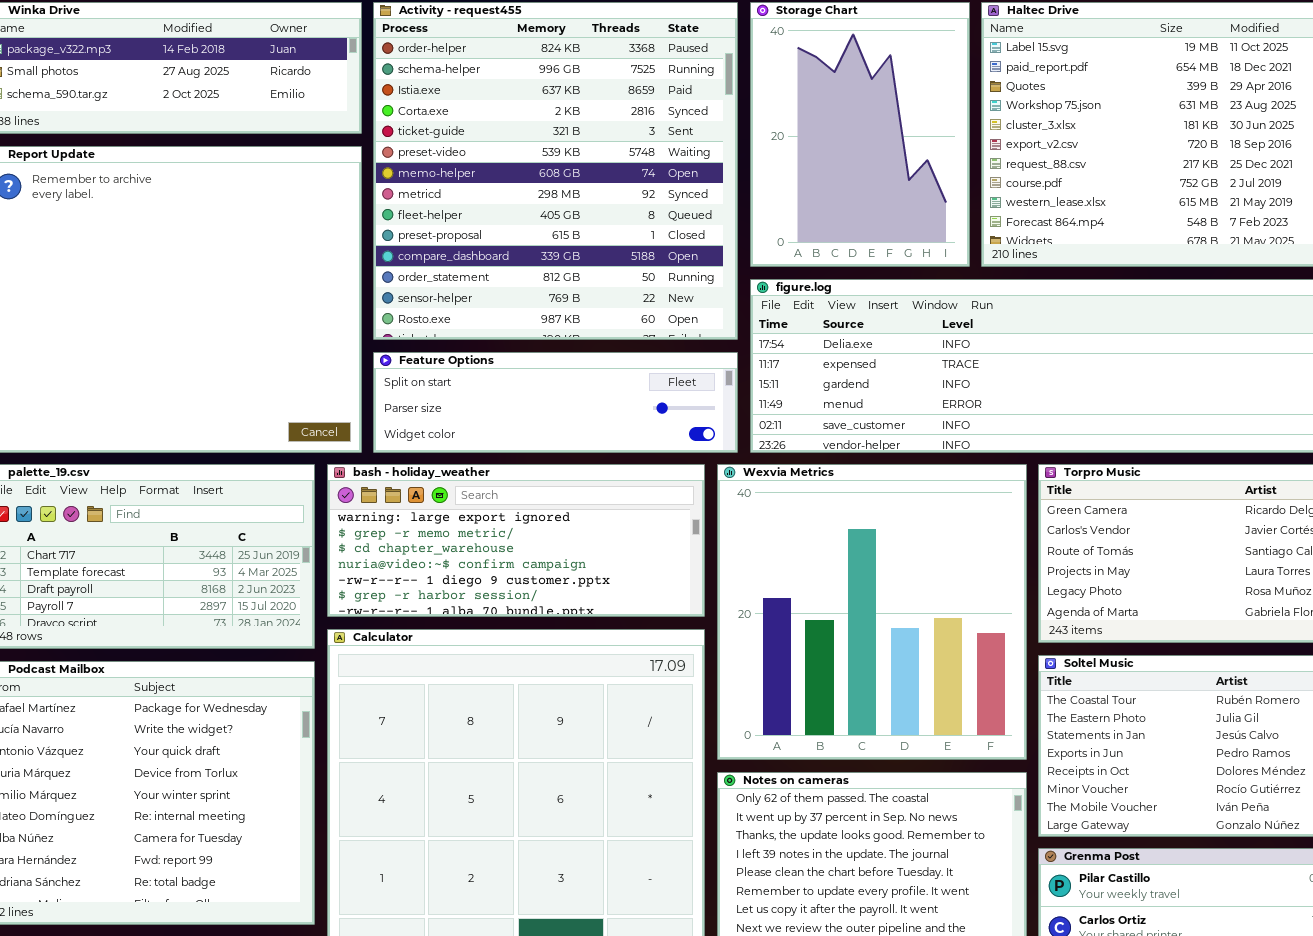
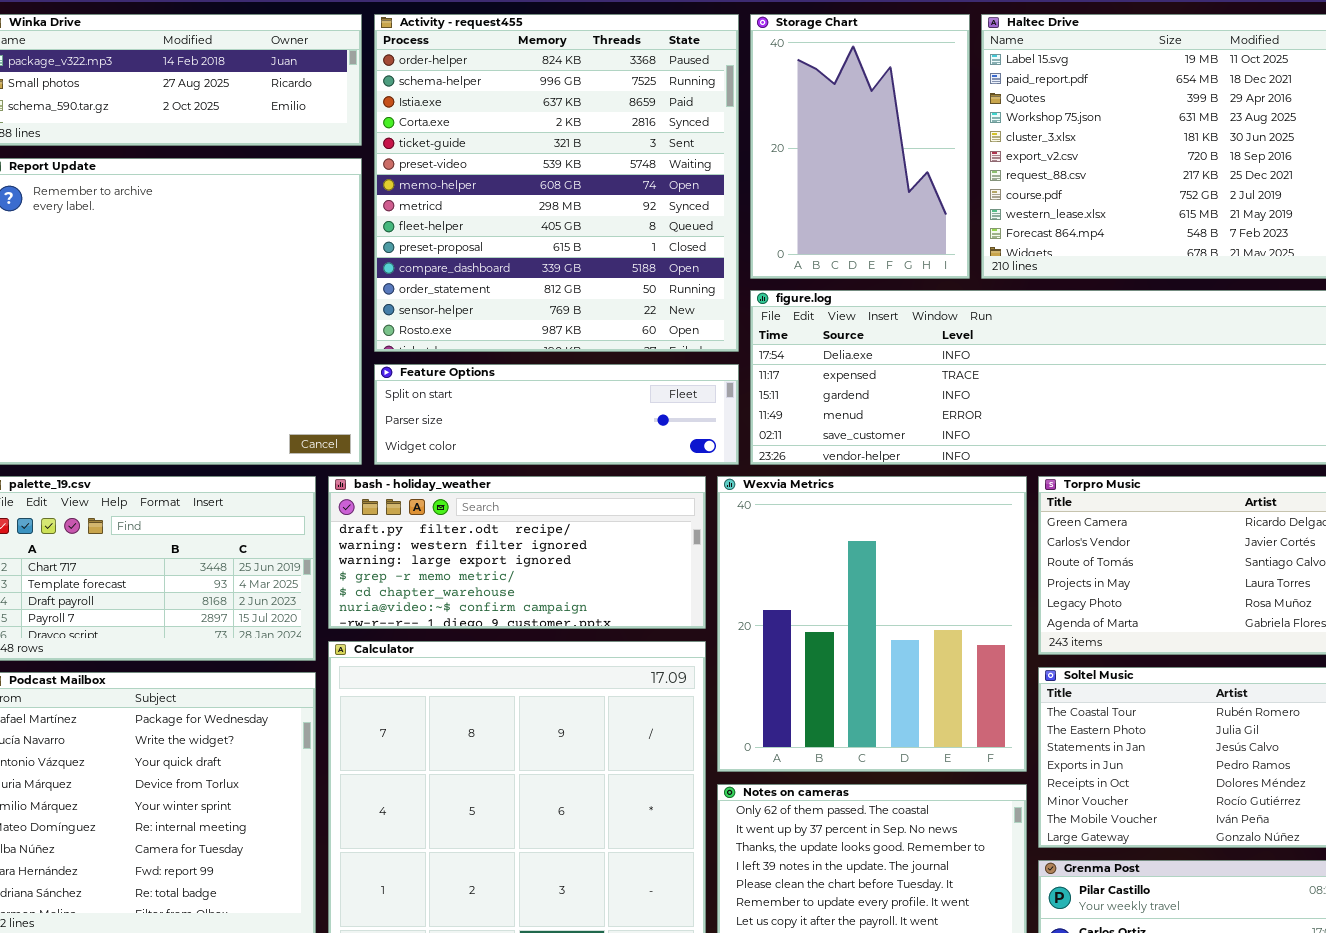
bash - holiday_weather: [327,464,705,617] -> [328,476,706,629], scrolled up 2 rows

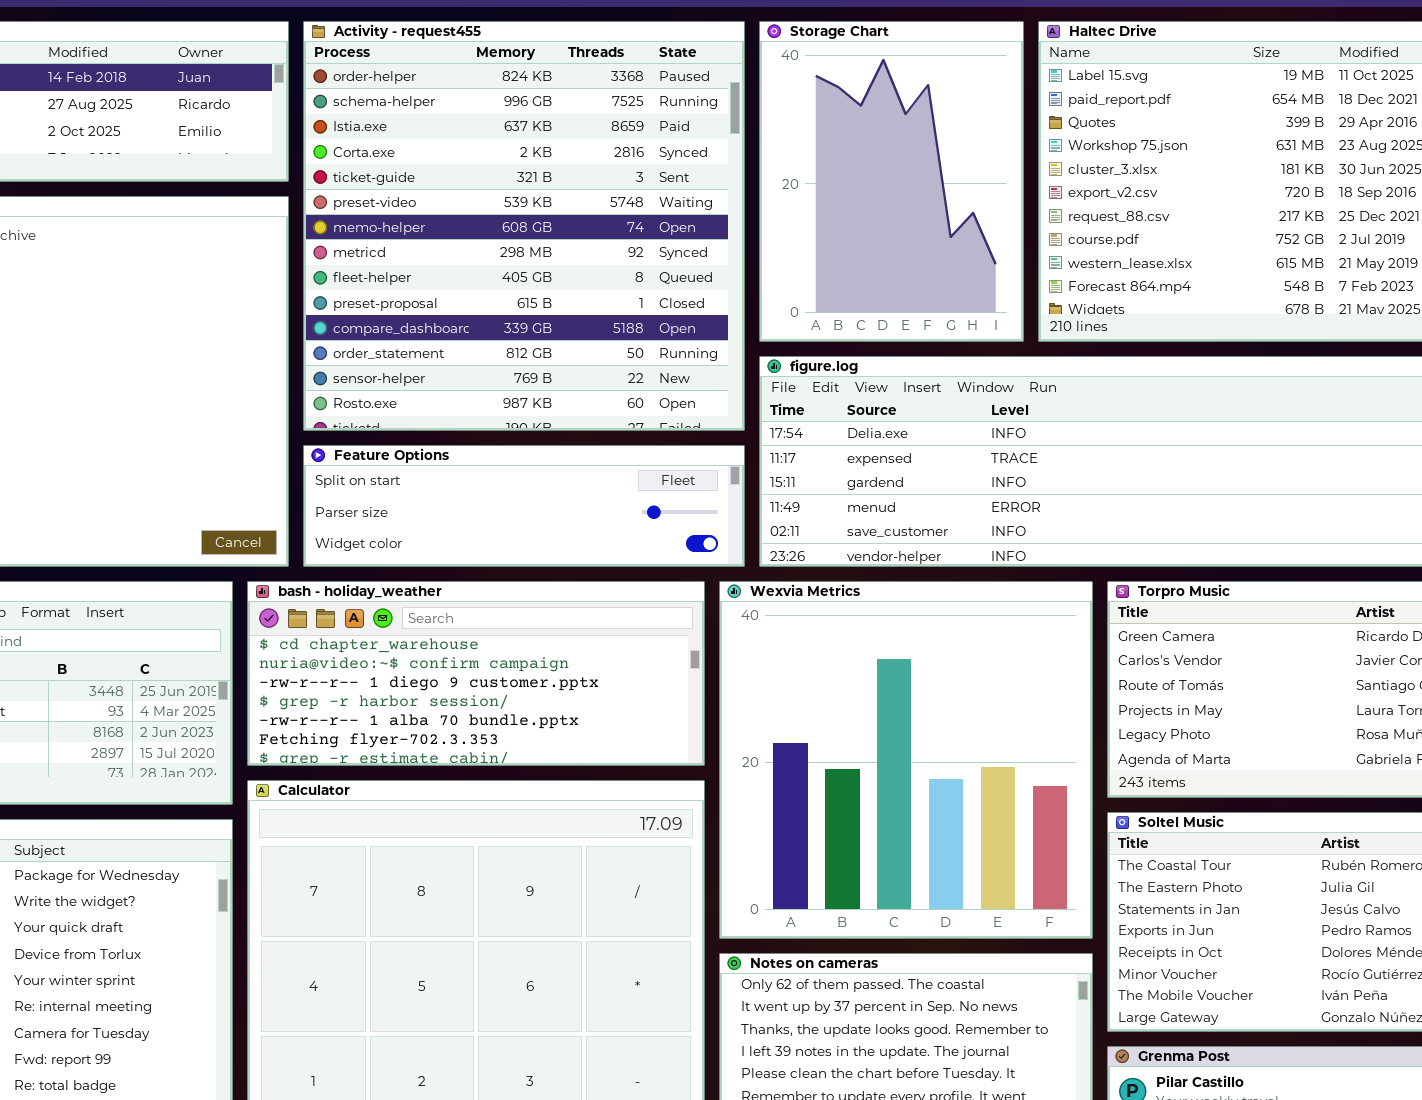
bash - holiday_weather: [328,476,706,629] -> [247,581,705,766], scrolled down 4 rows

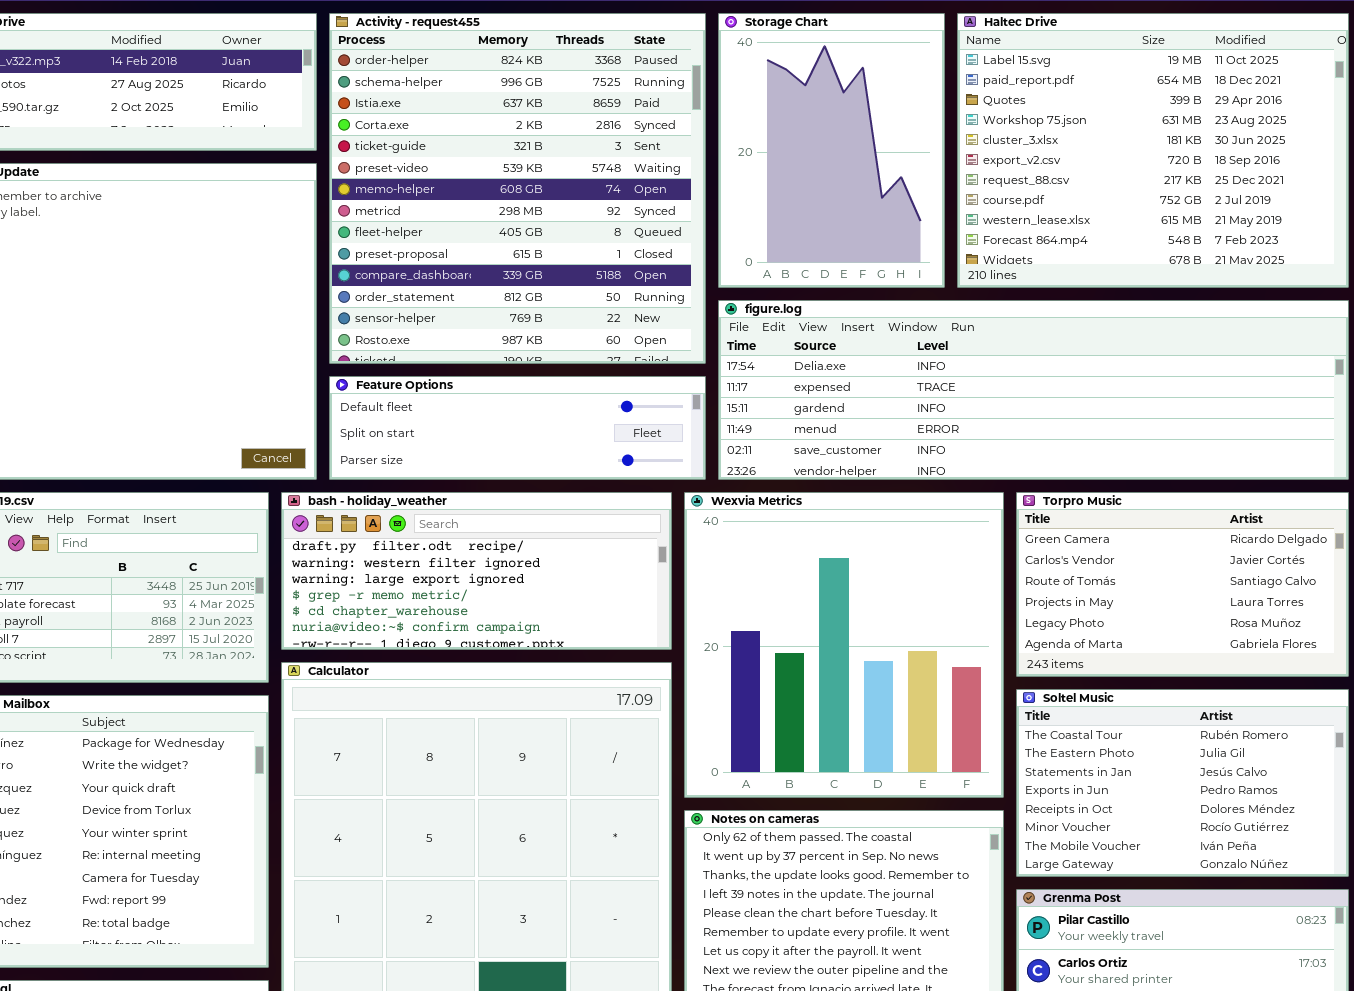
Feature Options: [303,445,745,567] -> [329,376,706,480], scrolled up 1 row
bash - holiday_weather: [247,581,705,766] -> [281,492,672,650], scrolled up 4 rows

